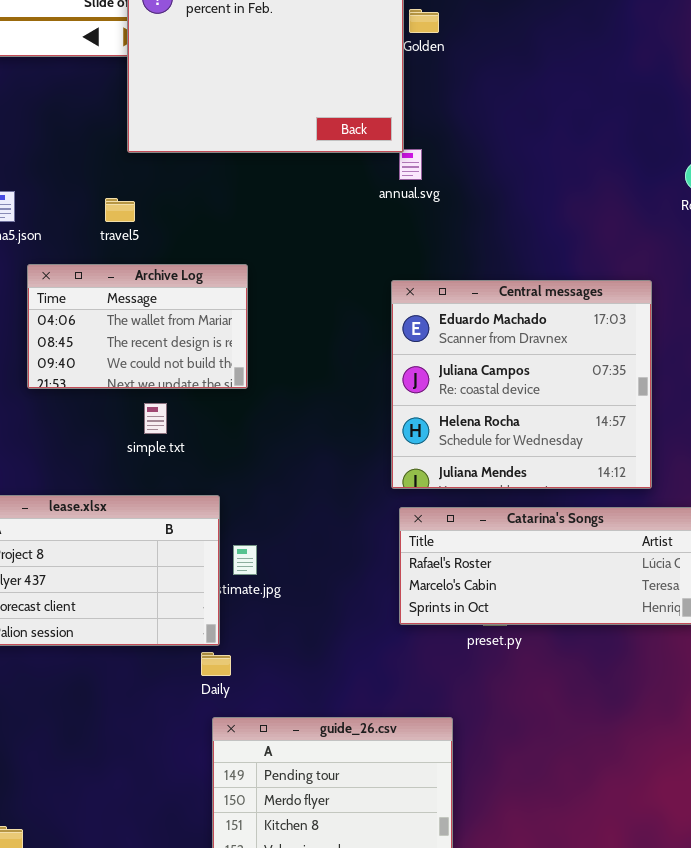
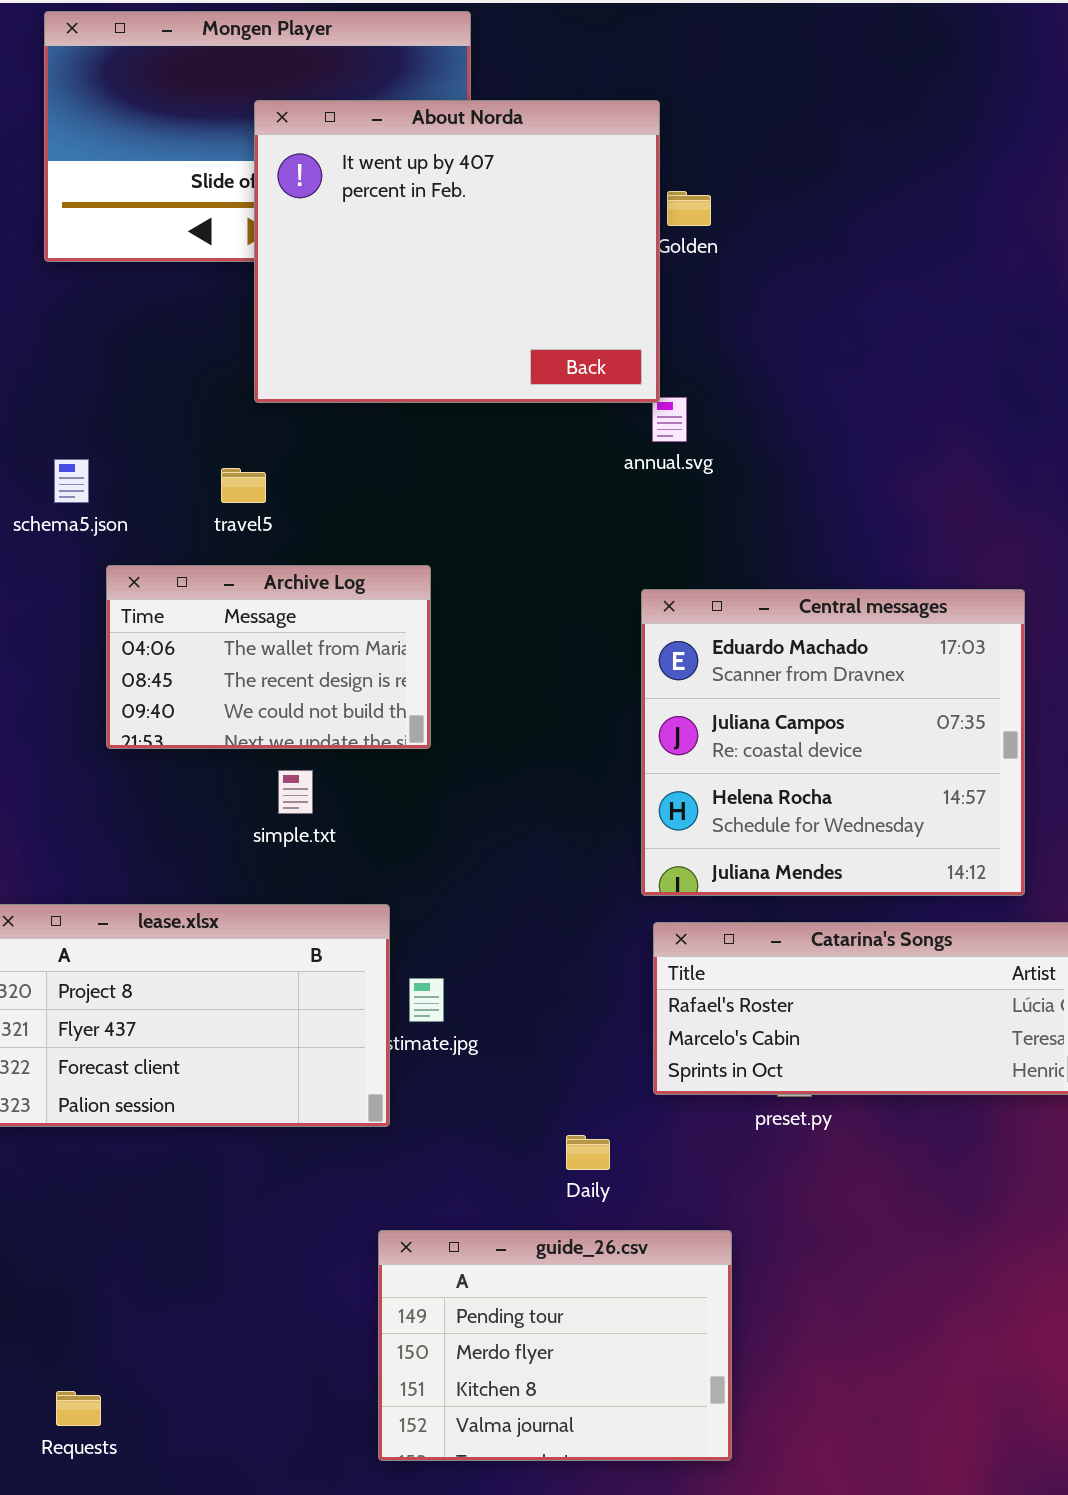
Daily: [201,652,231,676] -> [566,1135,610,1170], moved

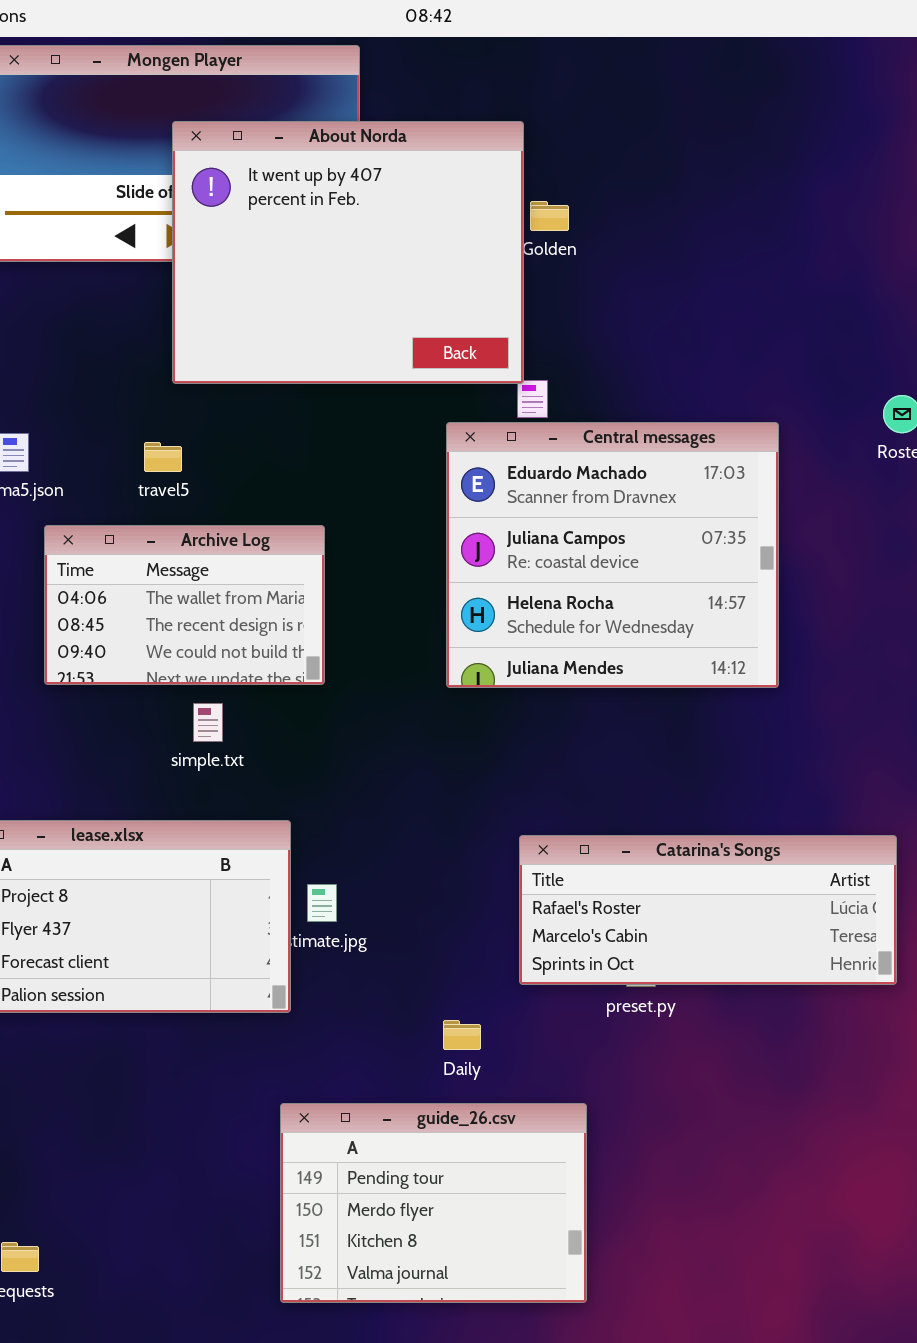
Central messages: [641,589,1025,896] -> [446,422,779,688], moved

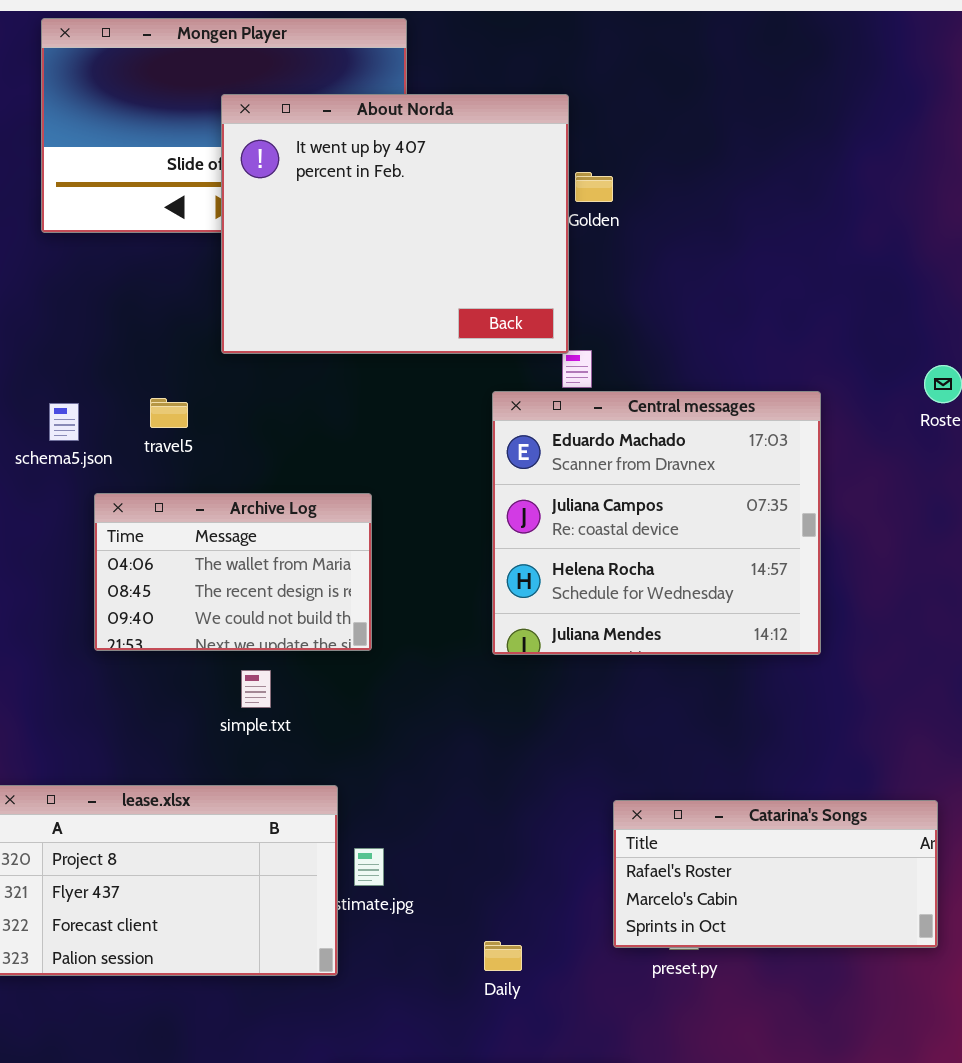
travel5: [144,442,182,472] -> [150,398,188,428], moved
Catarina's Songs: [519,835,897,985] -> [613,800,938,948], resized
Daily: [443,1020,481,1050] -> [484,941,522,971], moved

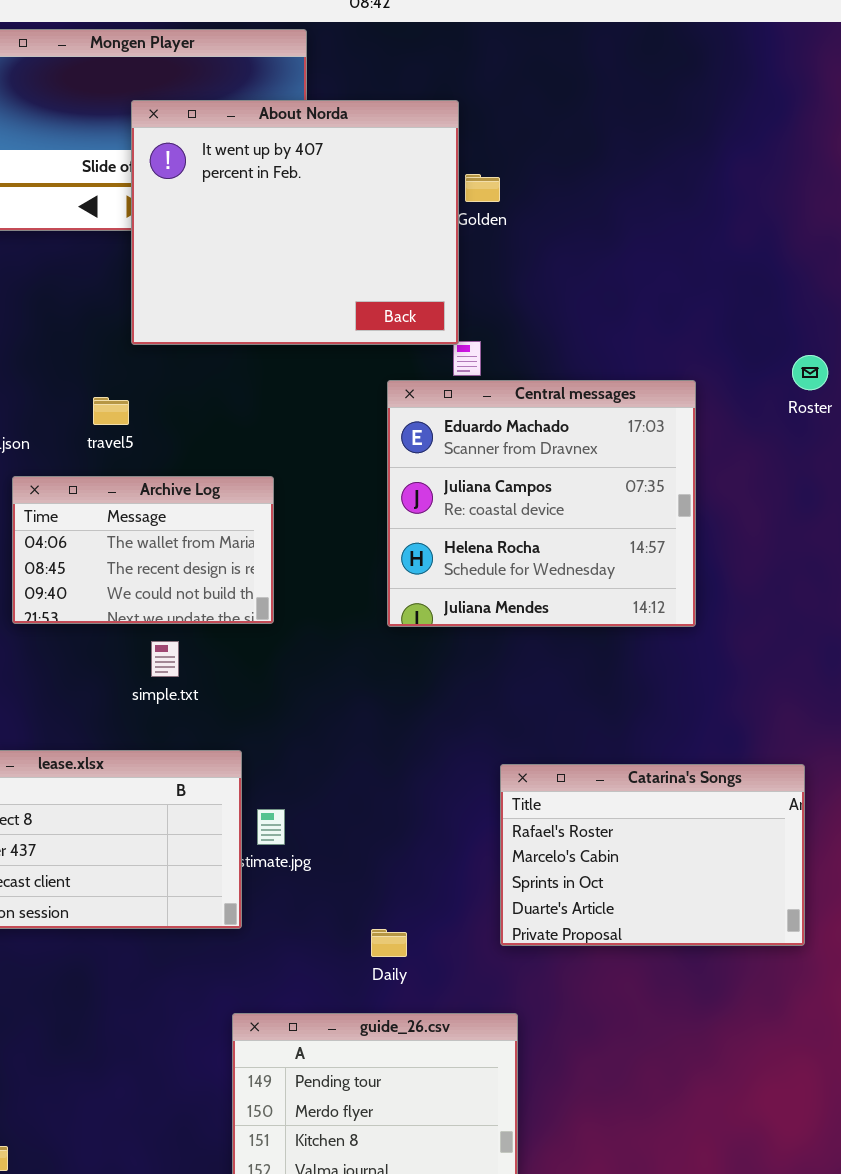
travel5: [150,398,188,428] -> [93,397,129,425], moved
Catarina's Songs: [613,800,938,948] -> [500,764,805,946], resized
Daily: [484,941,522,971] -> [371,929,407,957], moved

